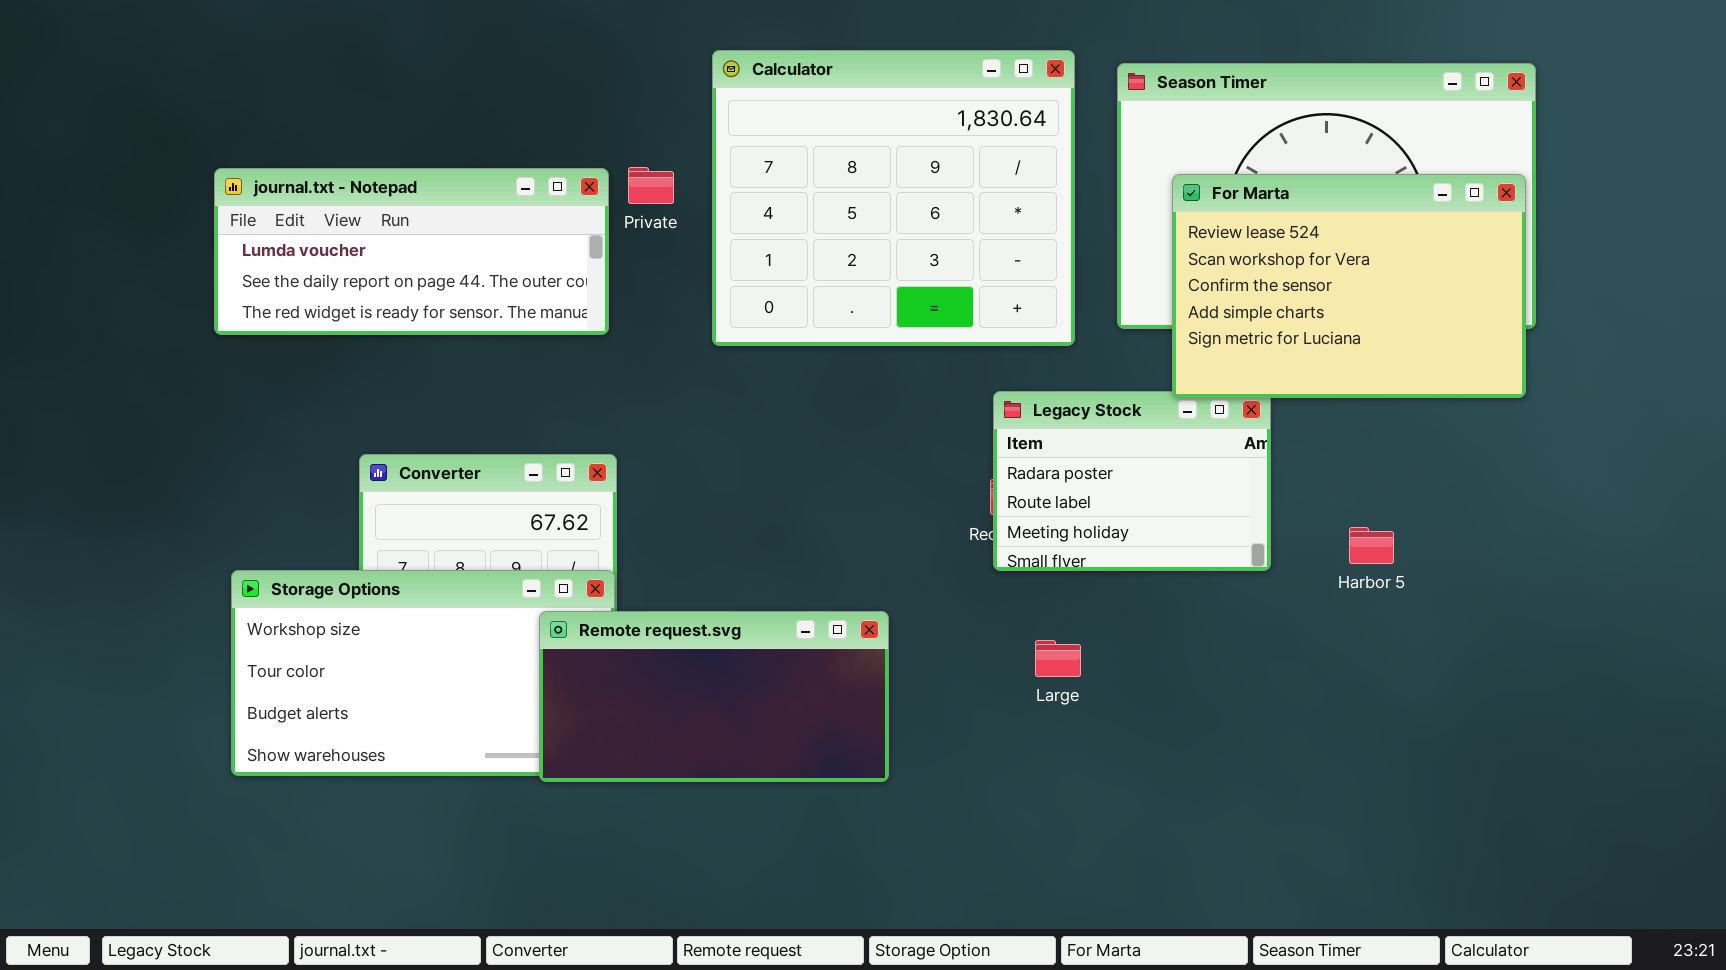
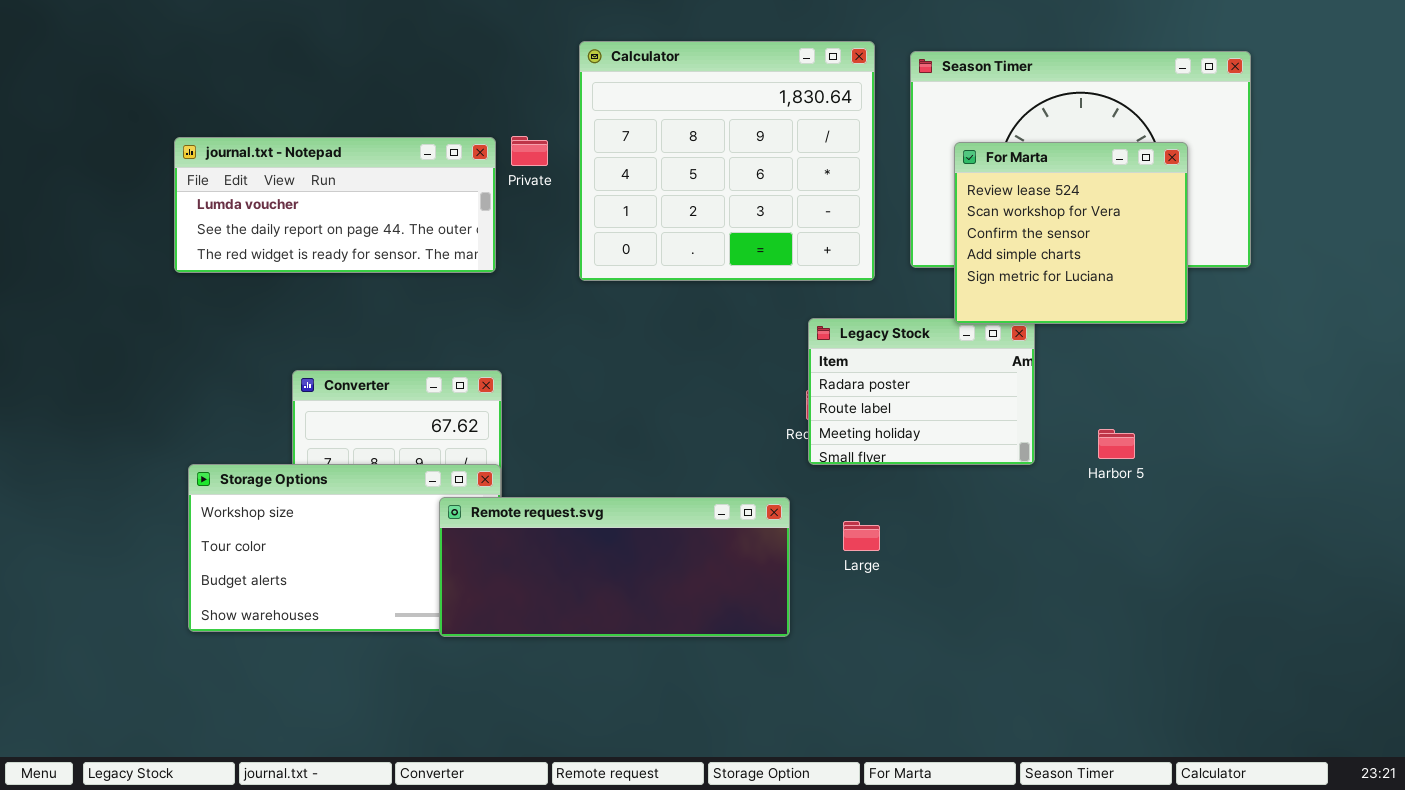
For Marta: [1172,174,1526,398] -> [954,142,1188,324], resized
Remote request.svg: [539,611,889,782] -> [439,497,790,637], resized

